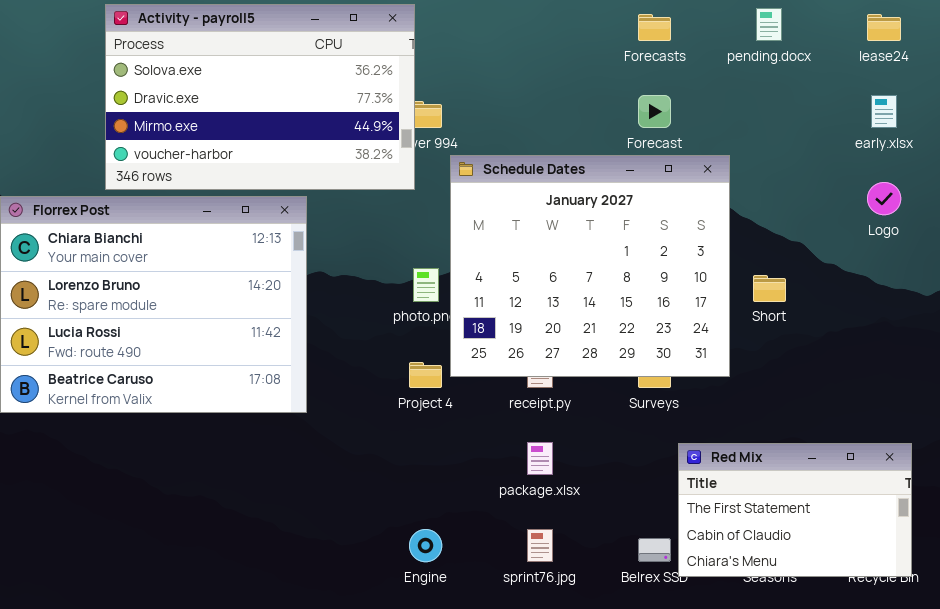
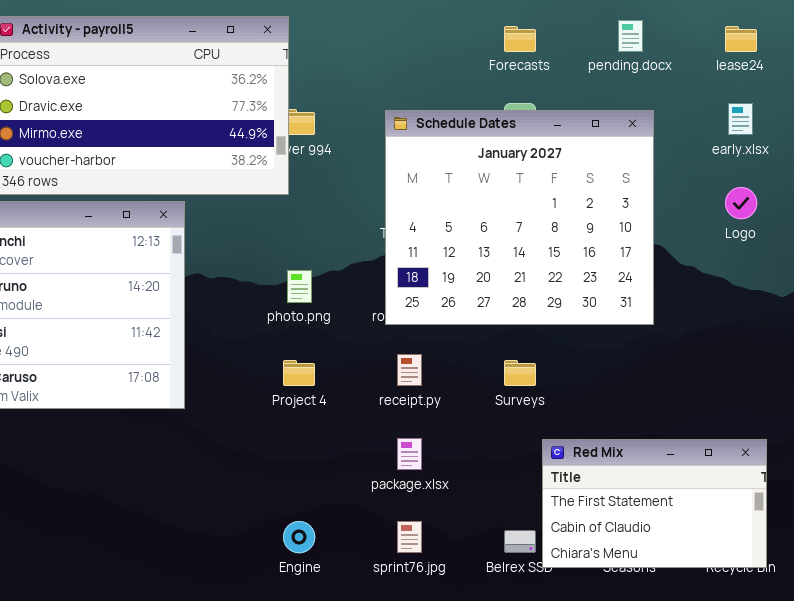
Schedule Dates: [450,155,730,377] -> [385,110,654,325], moved

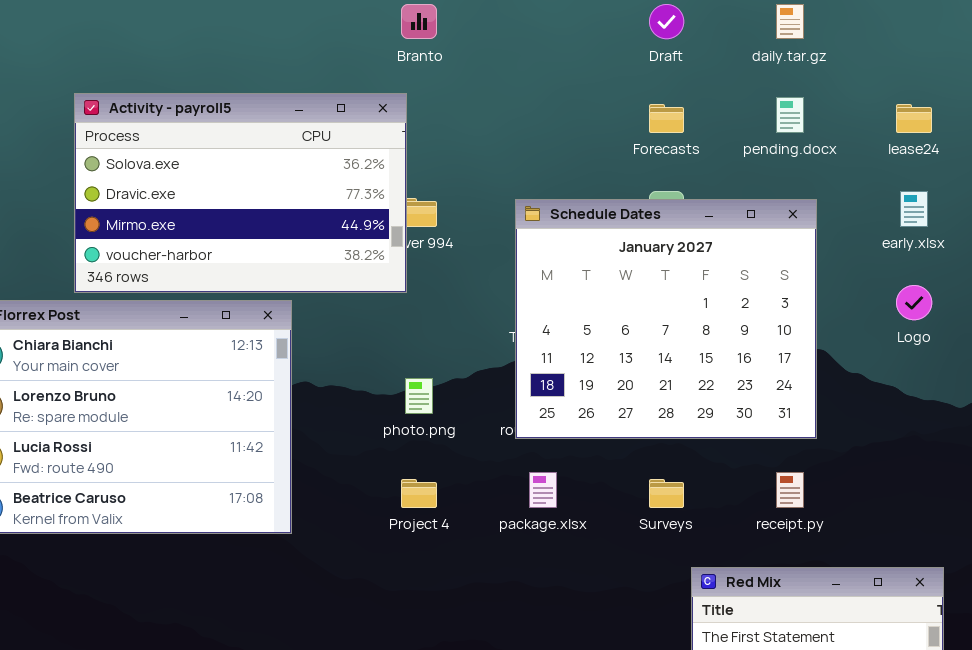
receipt.py: [397,354,422,386] -> [776,472,804,508], moved
package.xlsx: [397,438,422,470] -> [529,472,557,508], moved

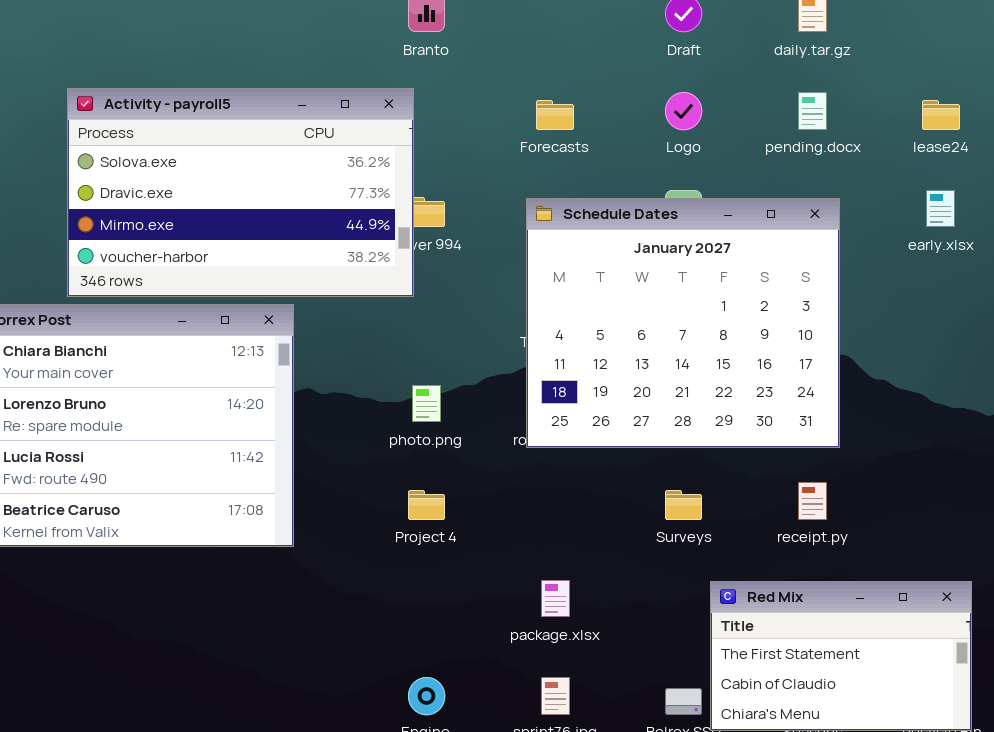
Forecasts: [649,104,684,133] -> [536,100,574,130], moved
Logo: [896,285,932,320] -> [665,92,702,130], moved
package.xlsx: [529,472,557,508] -> [541,580,570,617], moved

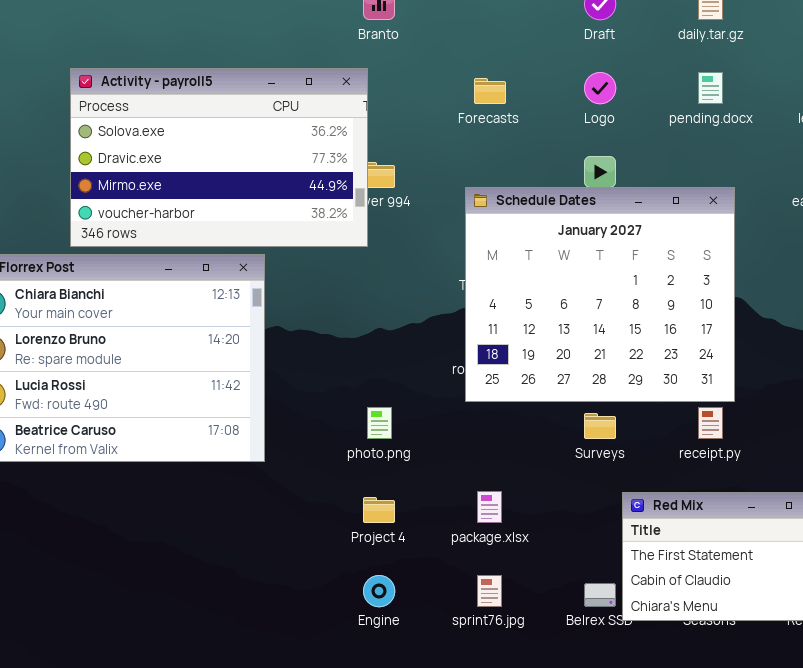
Schedule Dates: [526,198,840,448] -> [465,187,735,402], moved
photo.png: [412,385,441,422] -> [367,407,392,439], moved
Project 4: [408,490,445,520] -> [363,497,395,523], moved

